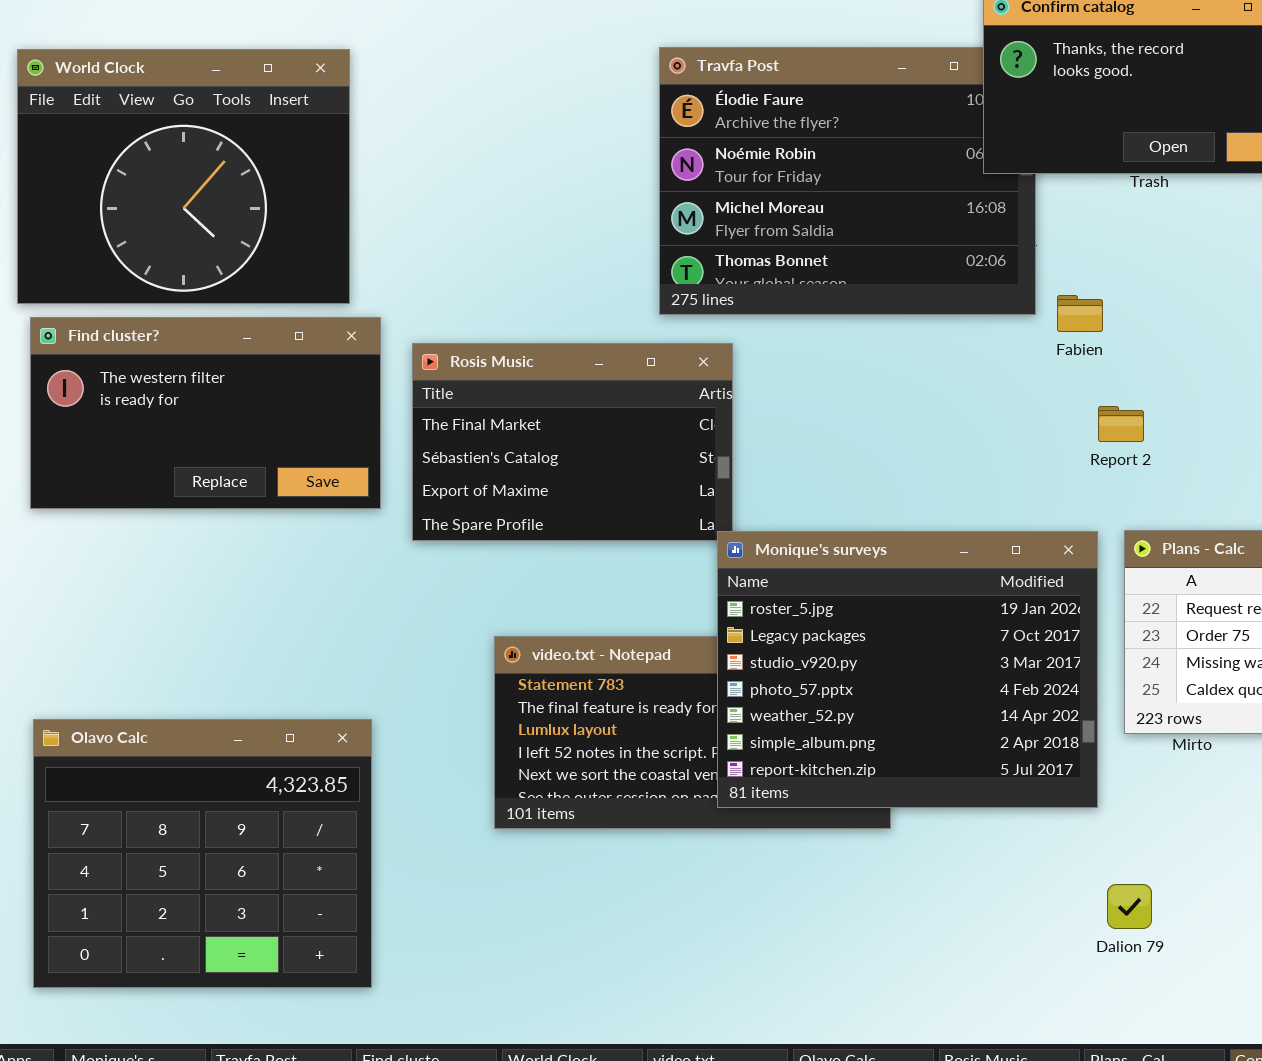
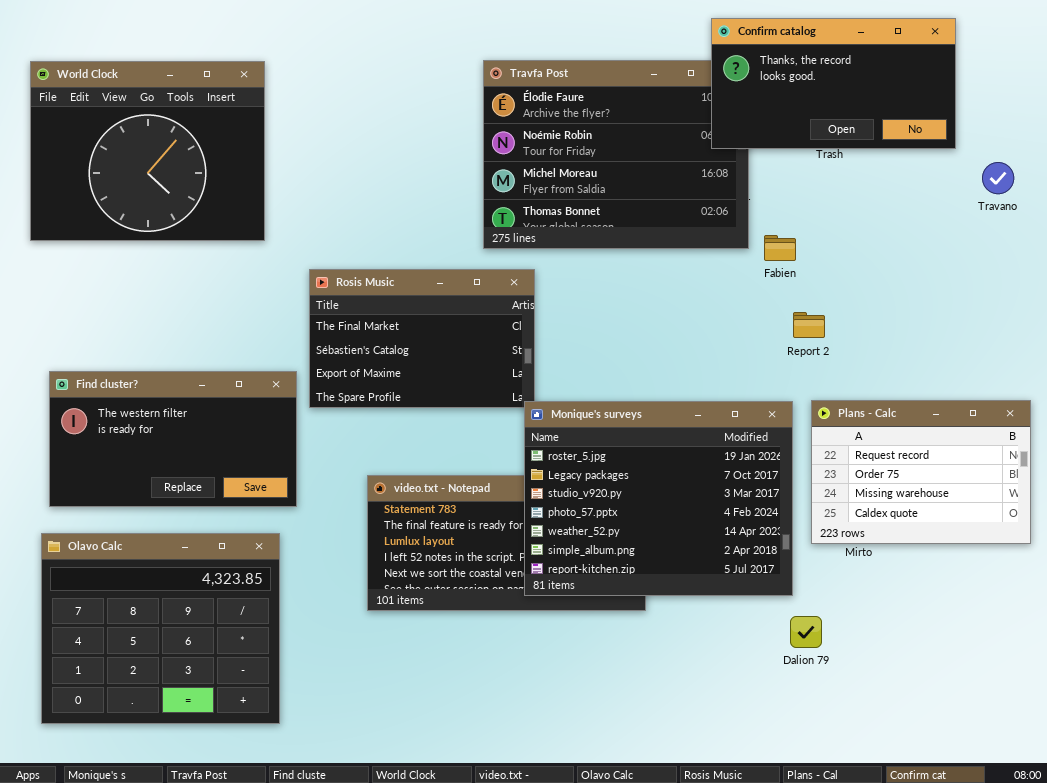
Find cluster?: [30,317,381,509] -> [49,371,297,507], moved
Dalion 79: [1107,884,1152,929] -> [790,616,822,648], moved

